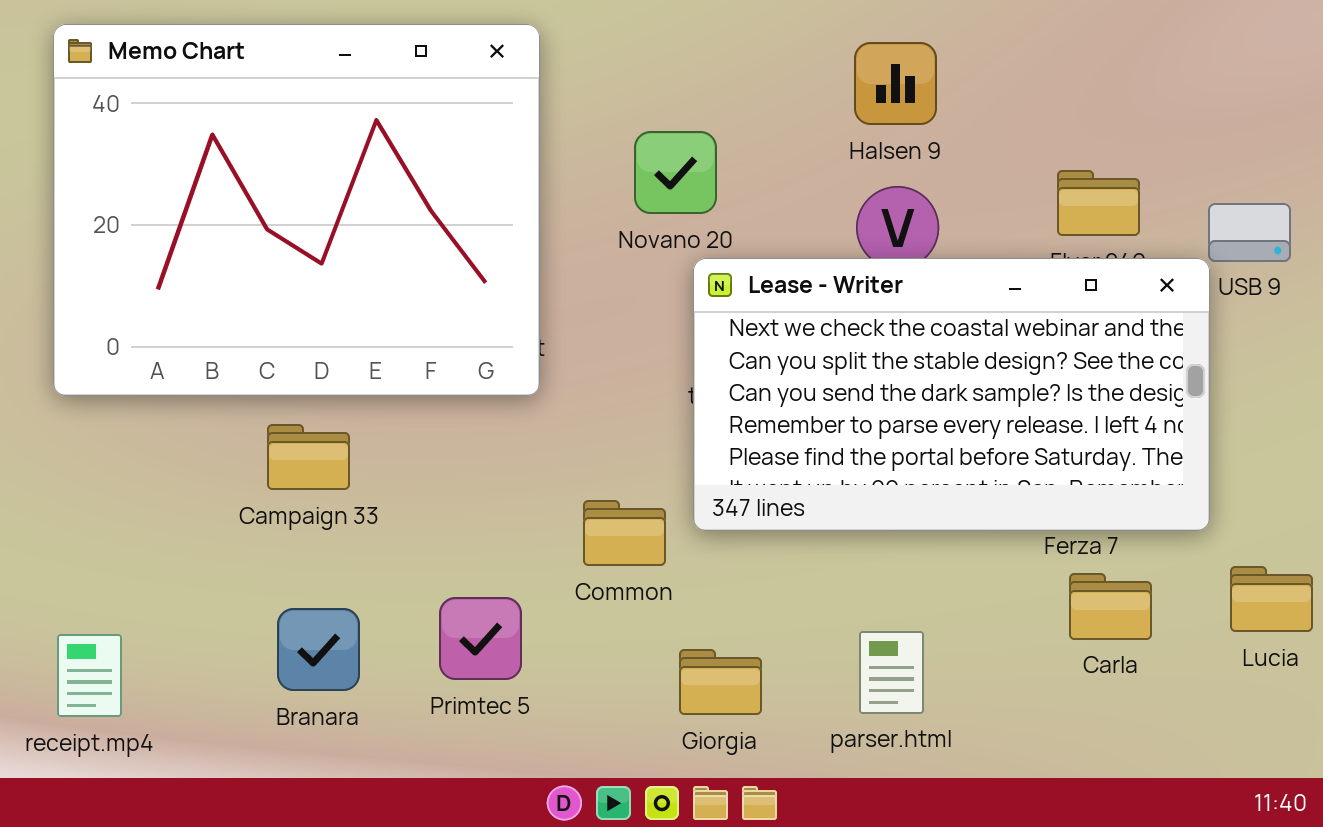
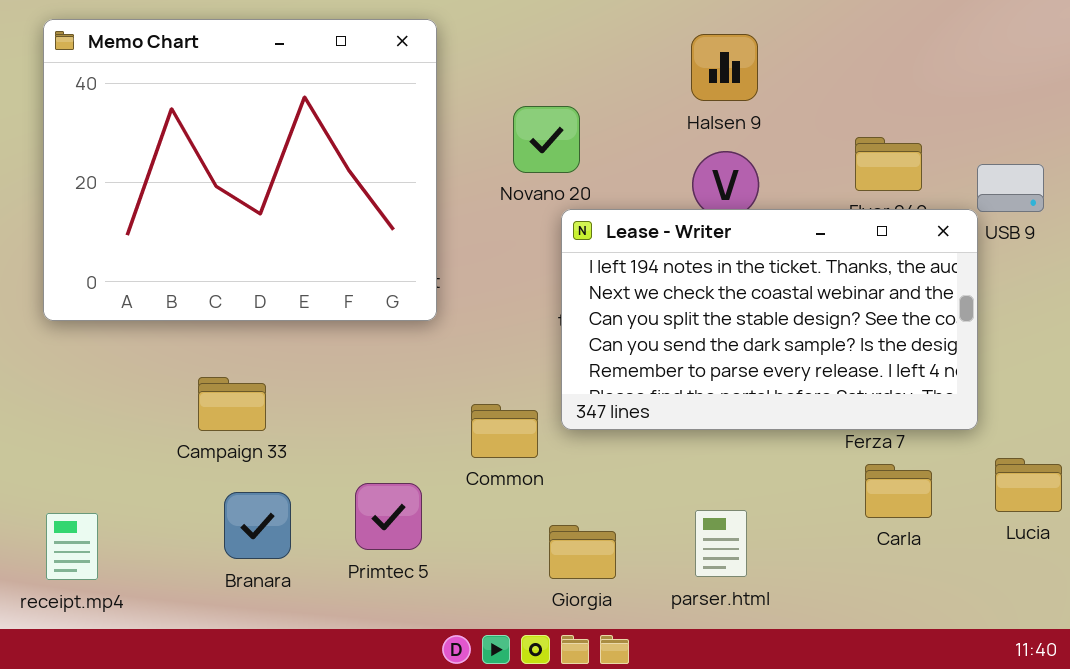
Lease - Writer: [693,258,1210,531] -> [561,209,978,430], scrolled up 1 row
Campaign 33: [267,424,350,490] -> [198,377,266,431], moved

